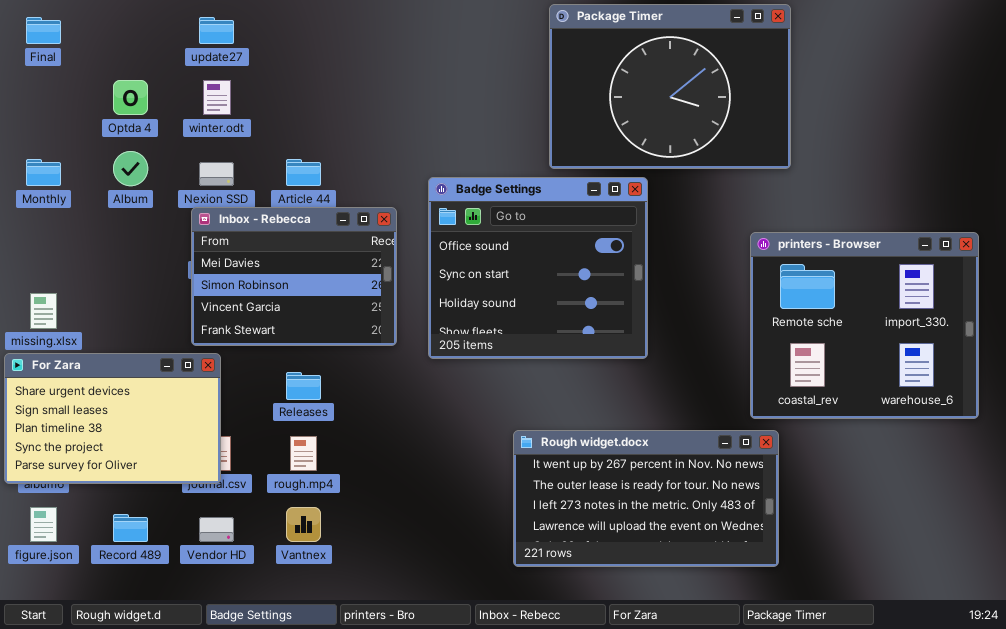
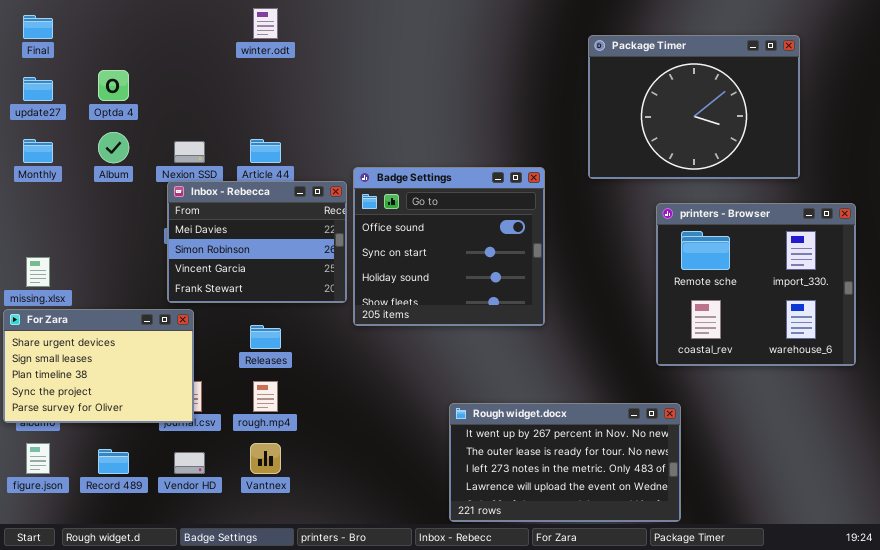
Package Timer: [549,4,791,169] -> [588,35,800,179], moved
update27: [199,17,234,44] -> [23,77,53,101], moved
winter.odt: [203,80,231,115] -> [253,8,278,39], moved
Badge Settings: [428,177,648,359] -> [353,167,545,326], moved
Rough widget.docx: [513,430,779,567] -> [449,403,681,522], moved

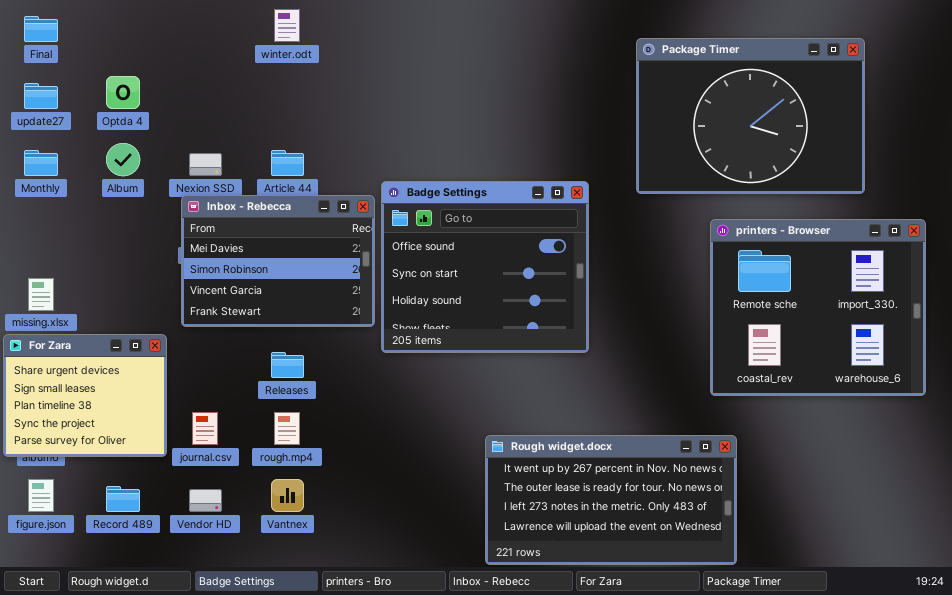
For Zara: [3,309,194,423] -> [3,334,167,457], resized

